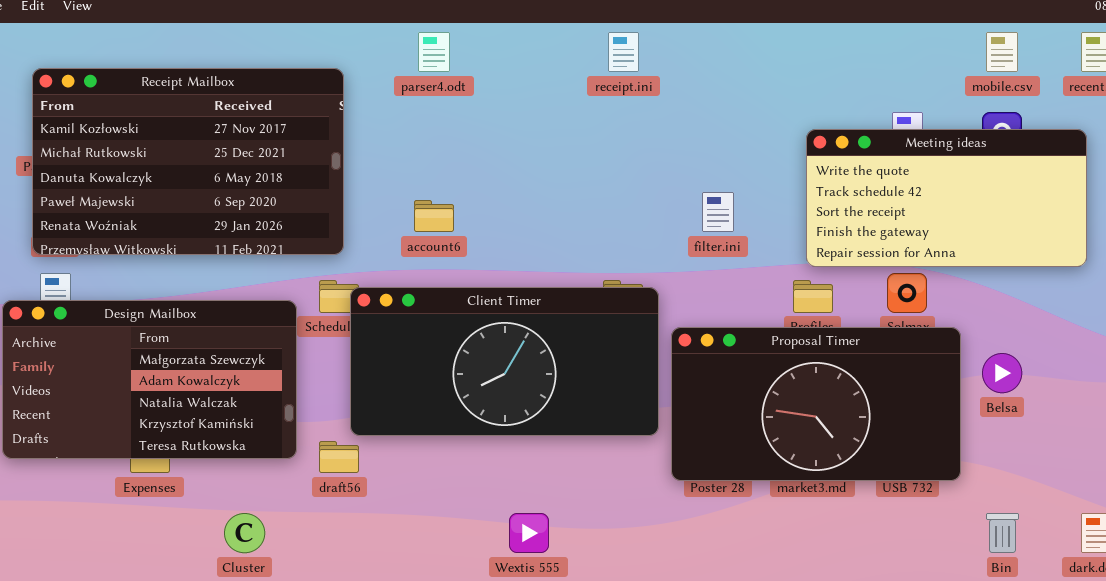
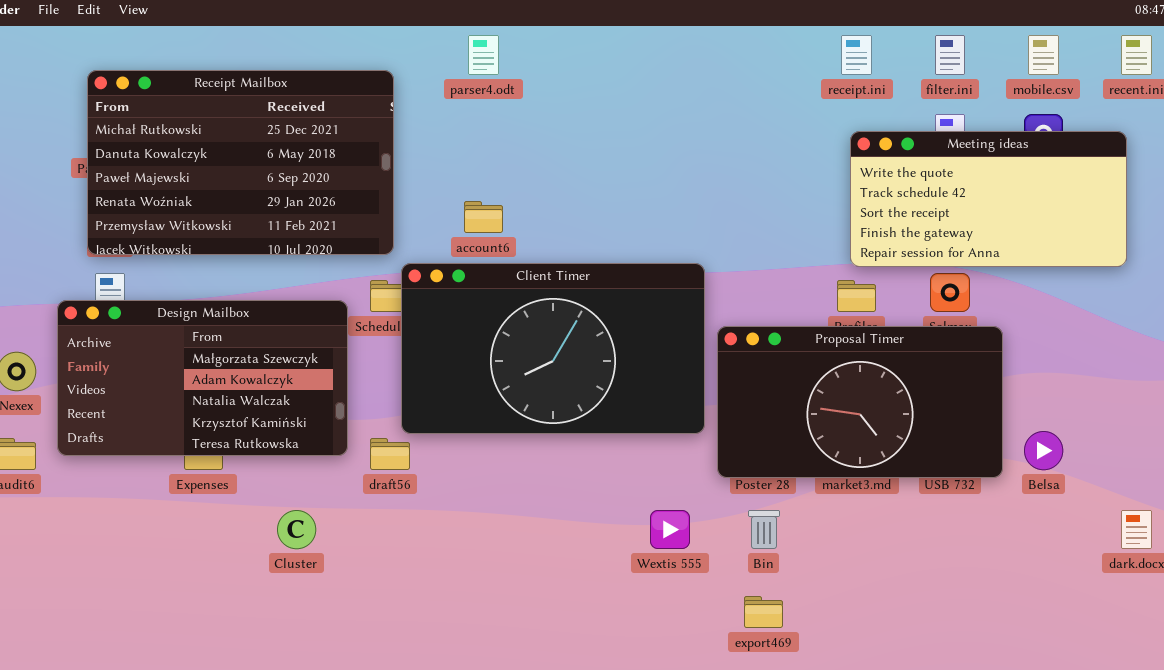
receipt.ini: [608,32,639,72] -> [841,35,872,75], moved
Receipt Mailbox: [32,68,344,255] -> [87,70,394,255], scrolled down 1 row
filter.ini: [702,192,734,232] -> [935,35,965,75], moved
Client Timer: [350,287,659,436] -> [401,263,705,434], resized
Belsa: [982,353,1022,393] -> [1024,431,1063,470], moved
Wextis 555: [509,513,549,553] -> [650,510,690,549], moved
Bin: [986,513,1019,553] -> [748,510,780,549], moved

